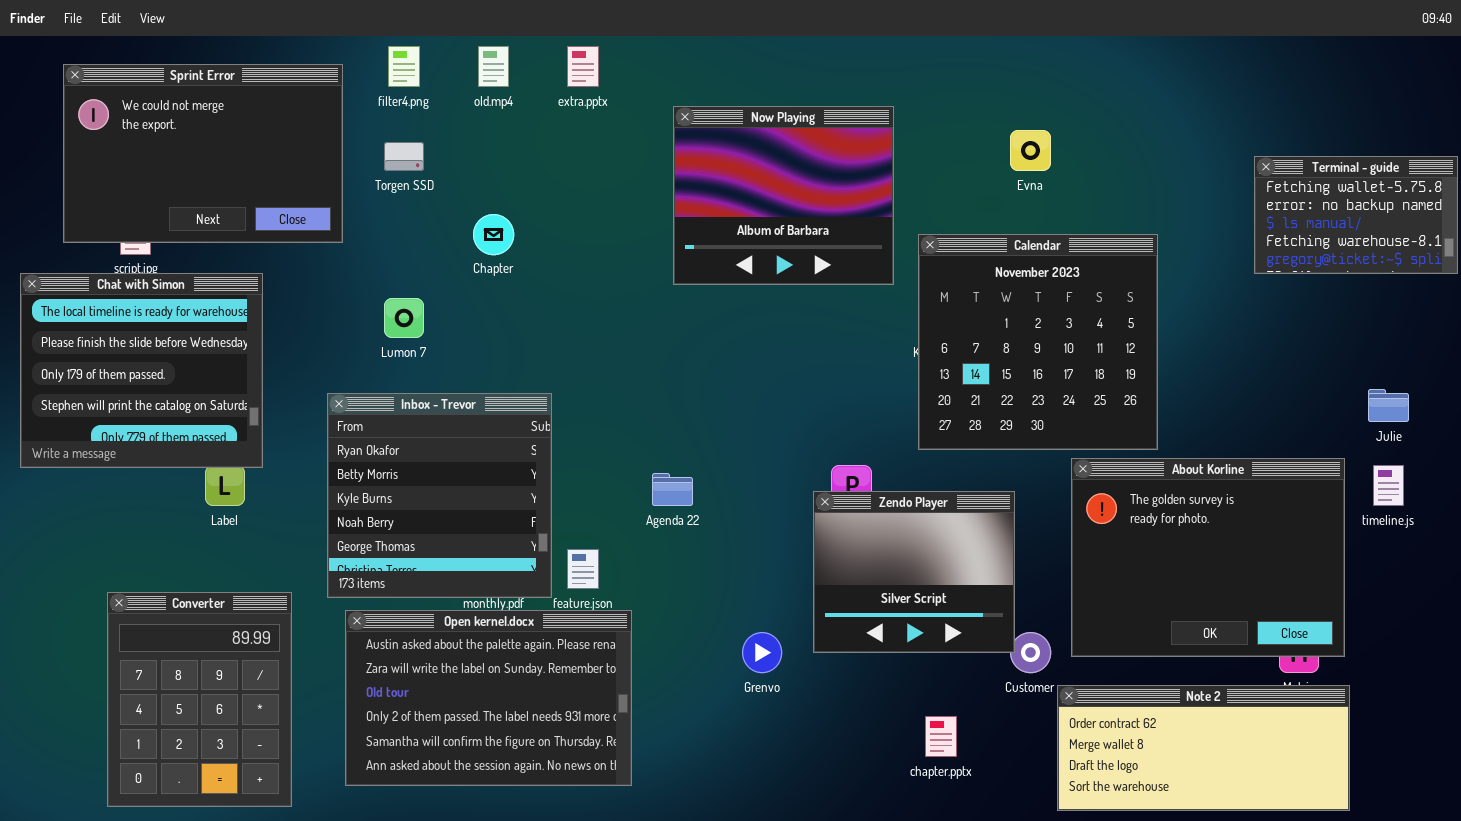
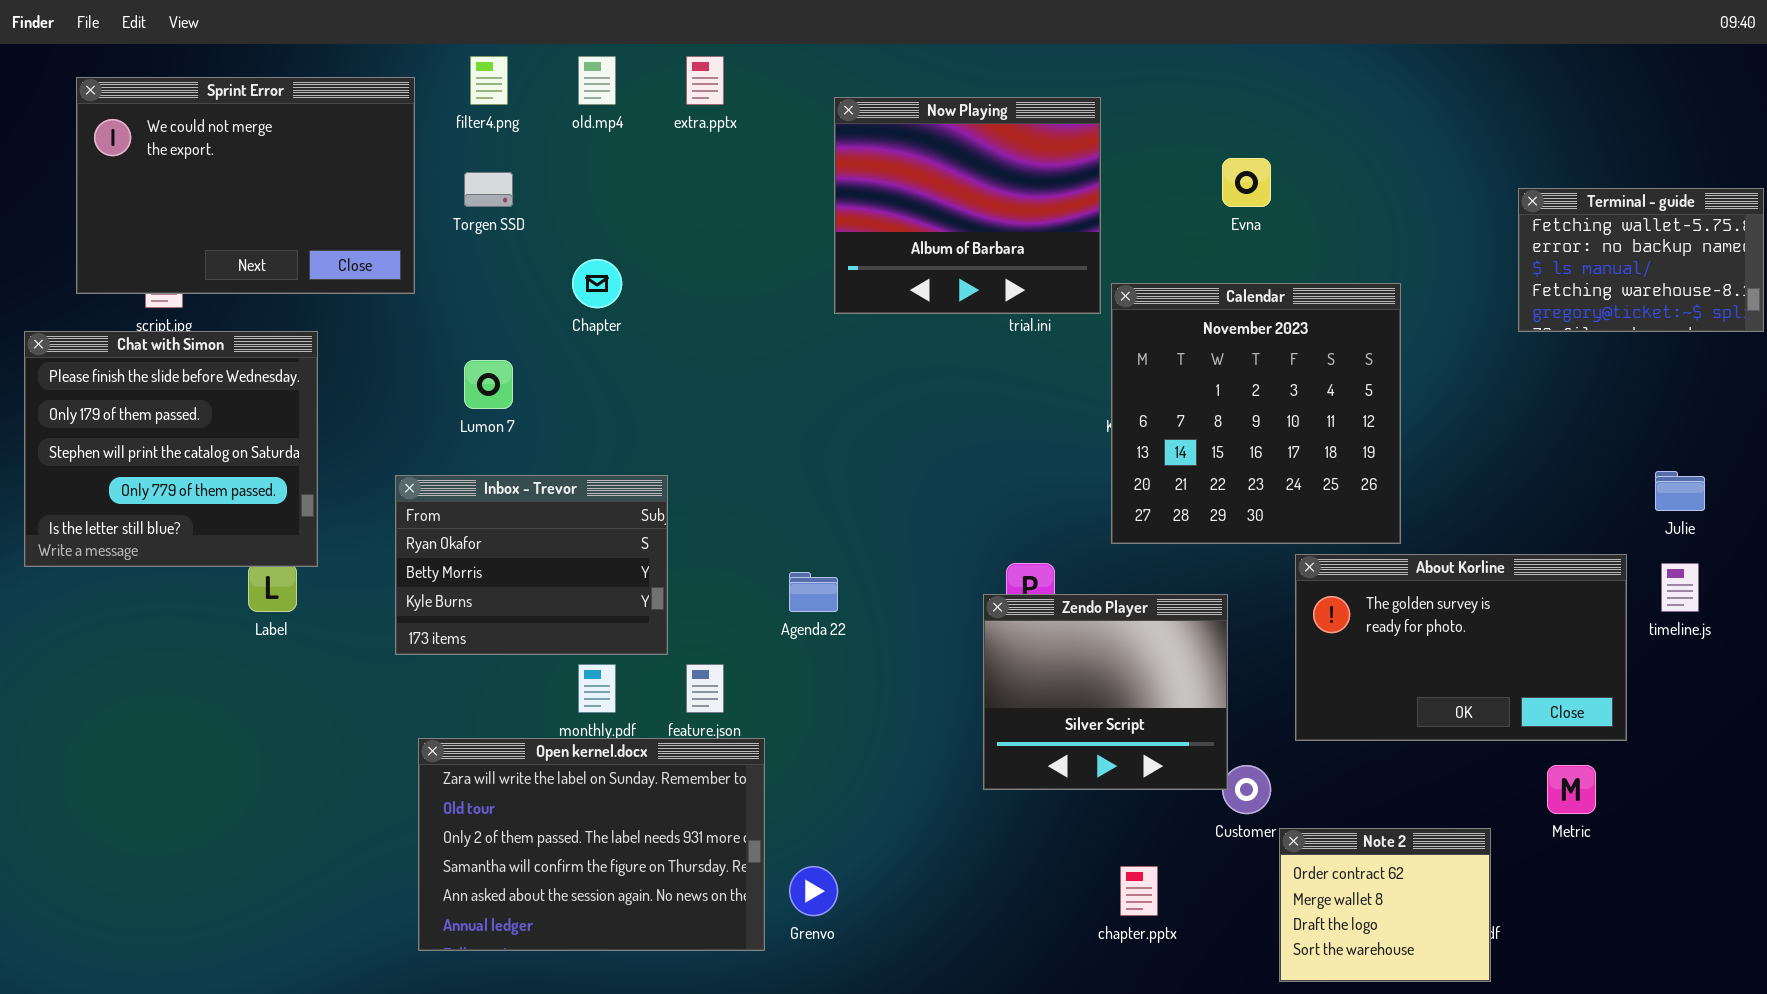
Now Playing: [673,106,894,285] -> [834,97,1101,314], moved
Chat with Simon: [20,273,263,468] -> [24,331,318,567], scrolled down 1 row
Inbox - Trevor: [327,393,552,598] -> [395,475,668,655], resized
About Korline: [1071,458,1345,657] -> [1295,554,1627,741], resized
Converter: [107,592,292,807] -> none, closed
Open kernel.docx: [345,610,632,786] -> [418,738,765,951], scrolled down 1 row
Grenvo: [742,632,782,673] -> [789,866,838,916], moved
Note 2: [1057,685,1350,811] -> [1279,828,1491,982], resized

